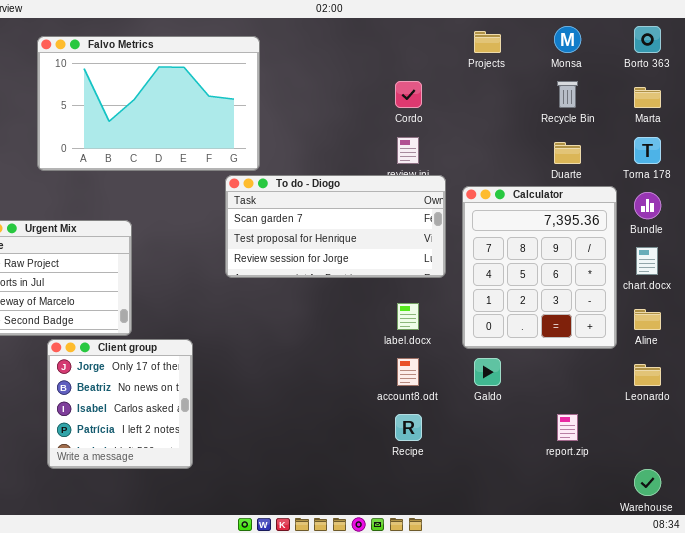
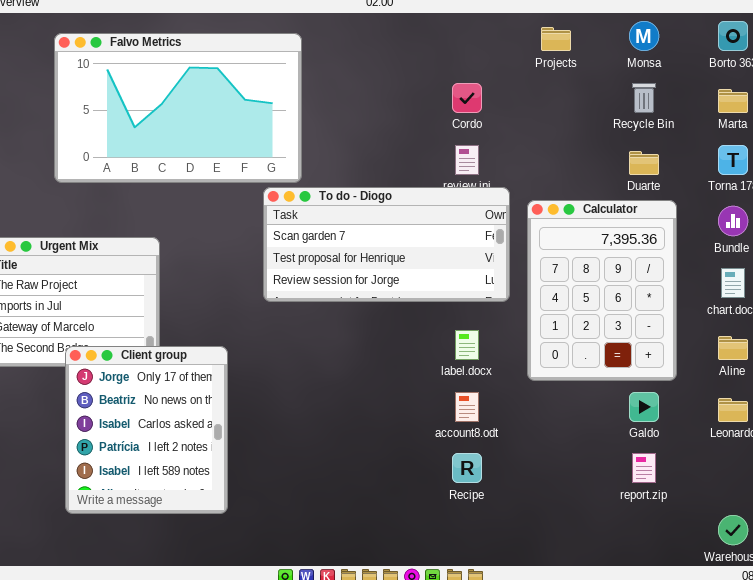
Calculator: [462,186,617,349] -> [527,200,677,381], resized
Client group: [47,339,193,469] -> [65,346,228,514], resized
Galdo: [474,358,501,386] -> [629,392,659,422], moved

